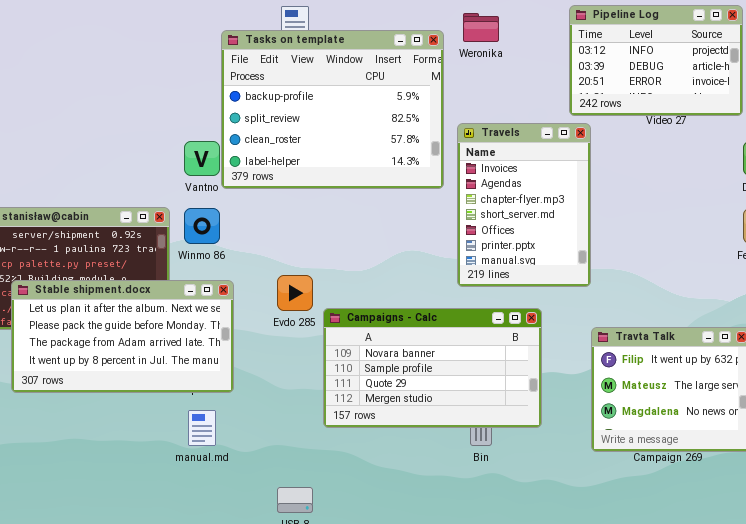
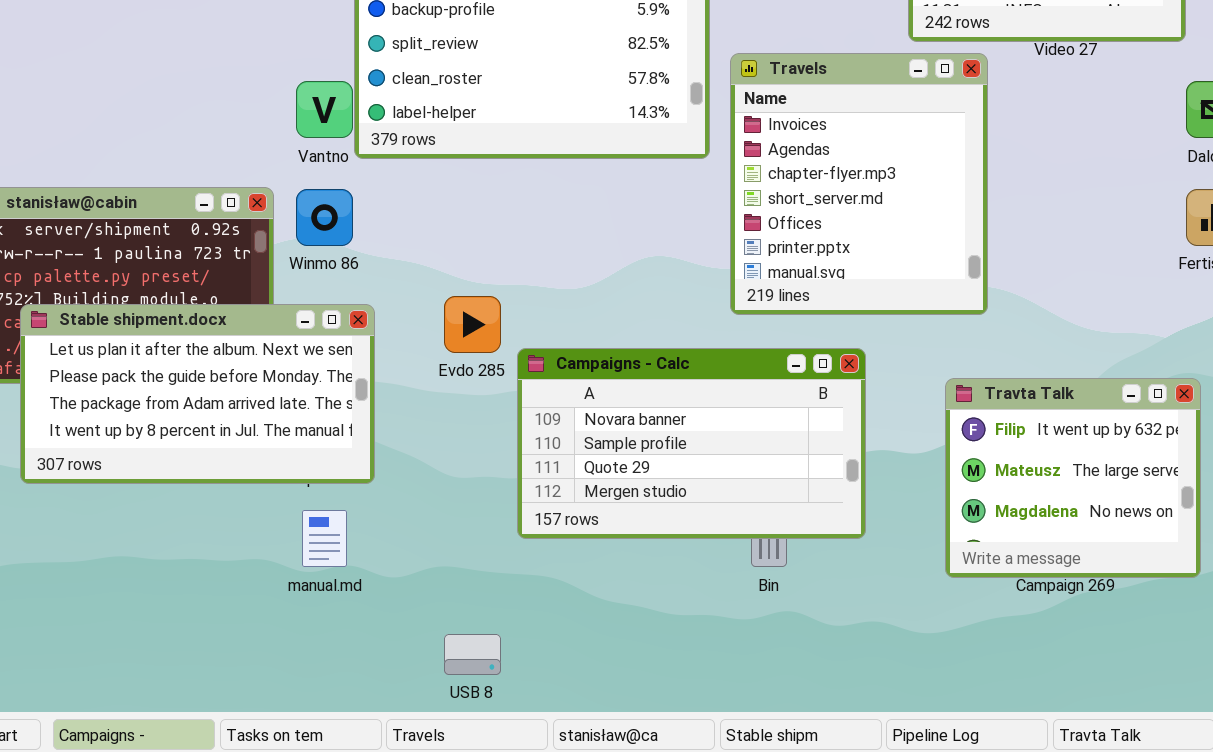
Travels: [457,123,591,287] -> [730,53,988,315], resized

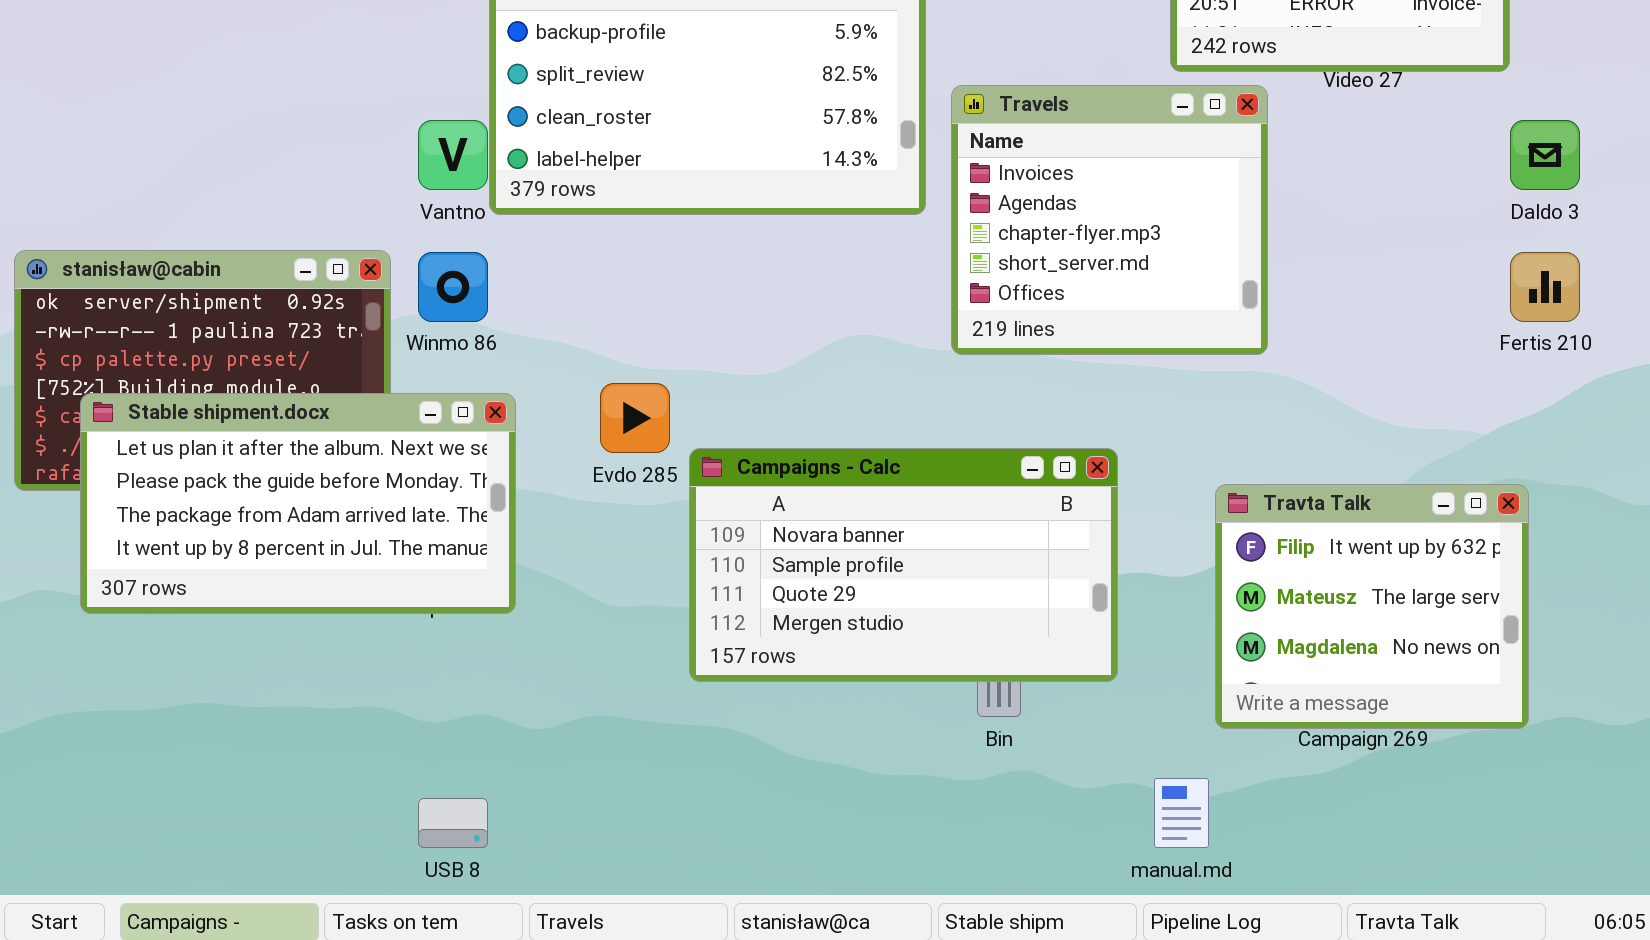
Travels: [730,53,988,315] -> [951,85,1268,355], resized
manual.md: [302,510,347,567] -> [1154,778,1209,848], moved
USB 8: [444,634,501,675] -> [418,798,488,848], moved

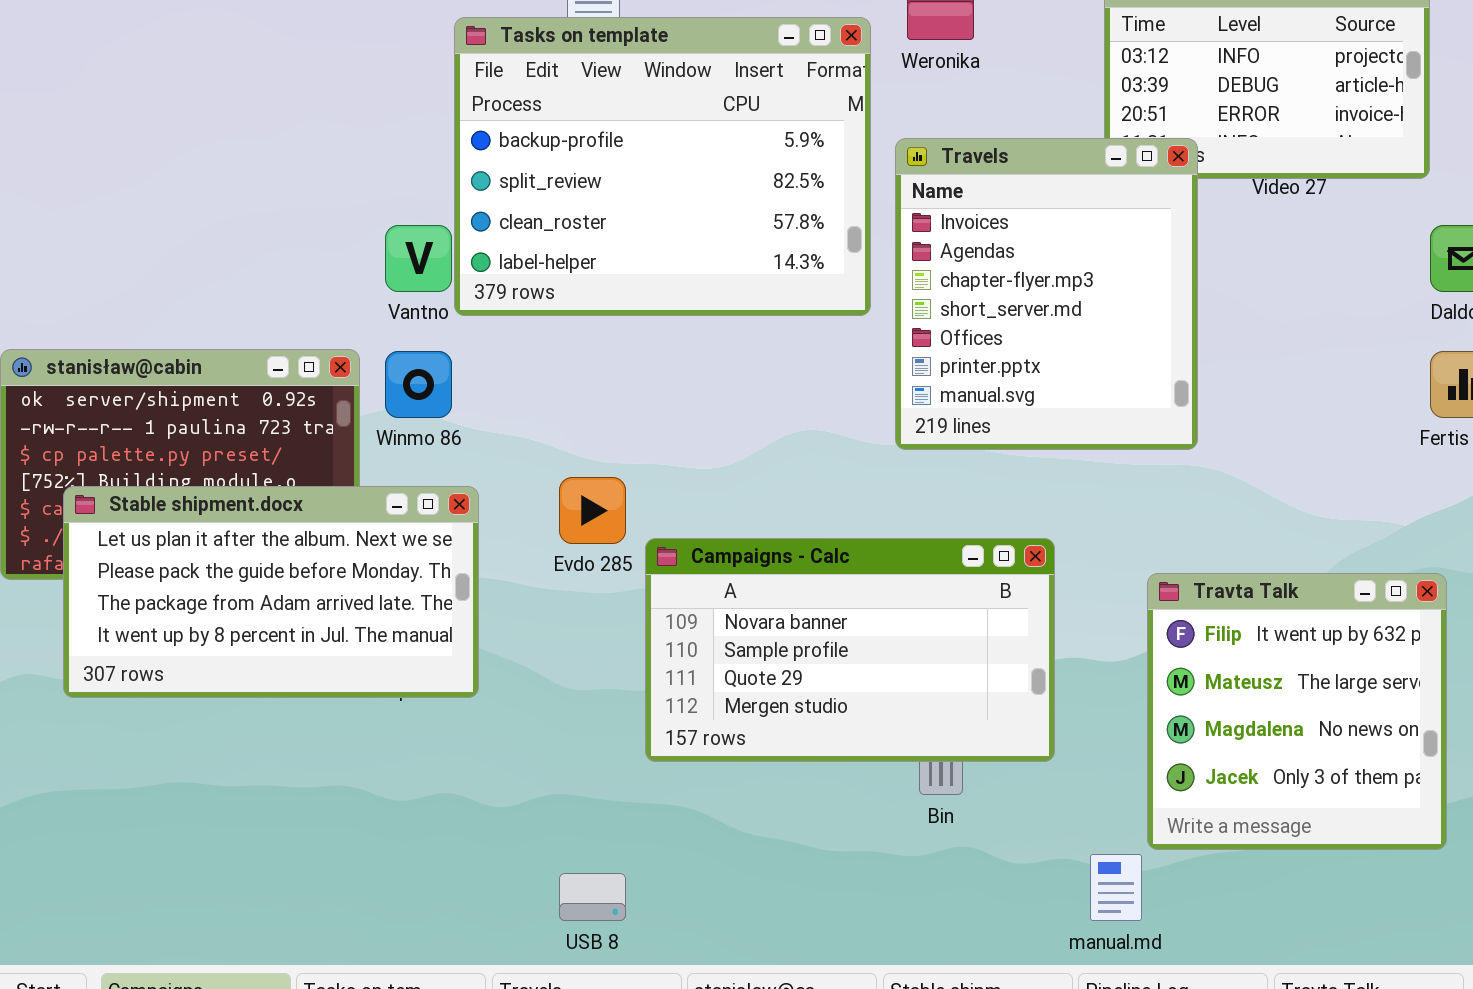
Travels: [951,85,1268,355] -> [895,138,1198,450], resized
Travta Talk: [1215,484,1529,729] -> [1147,573,1447,850], resized
USB 8: [418,798,488,848] -> [559,873,626,921], moved

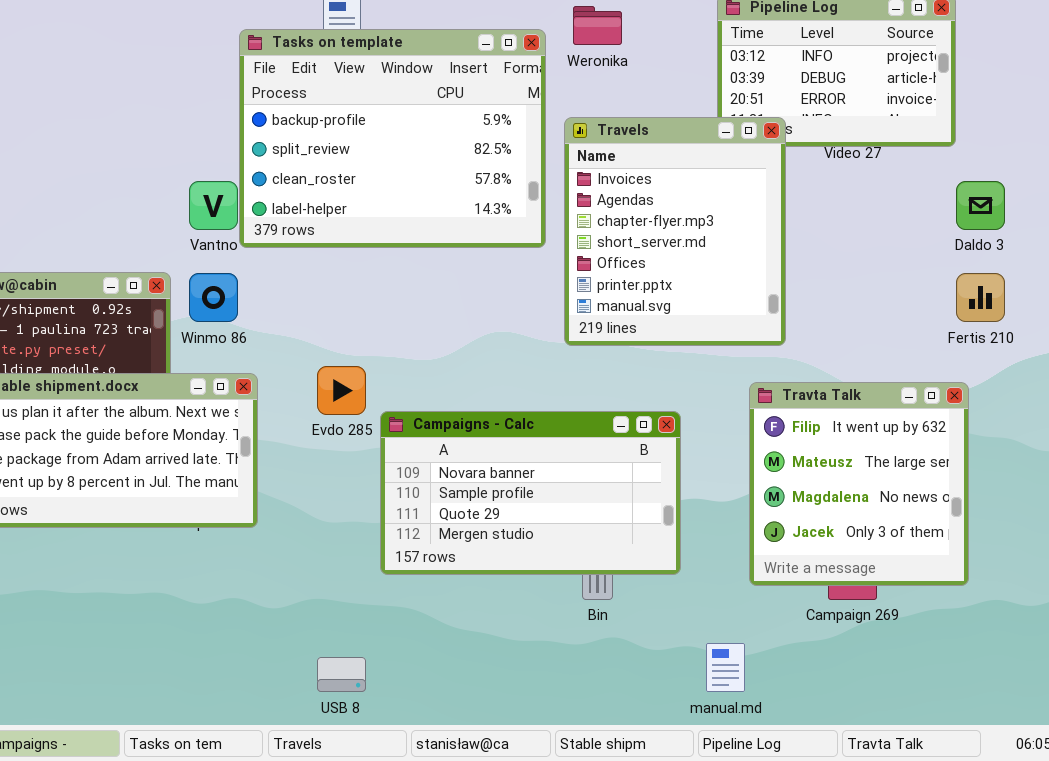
Travta Talk: [1147,573,1447,850] -> [749,382,969,586], moved

